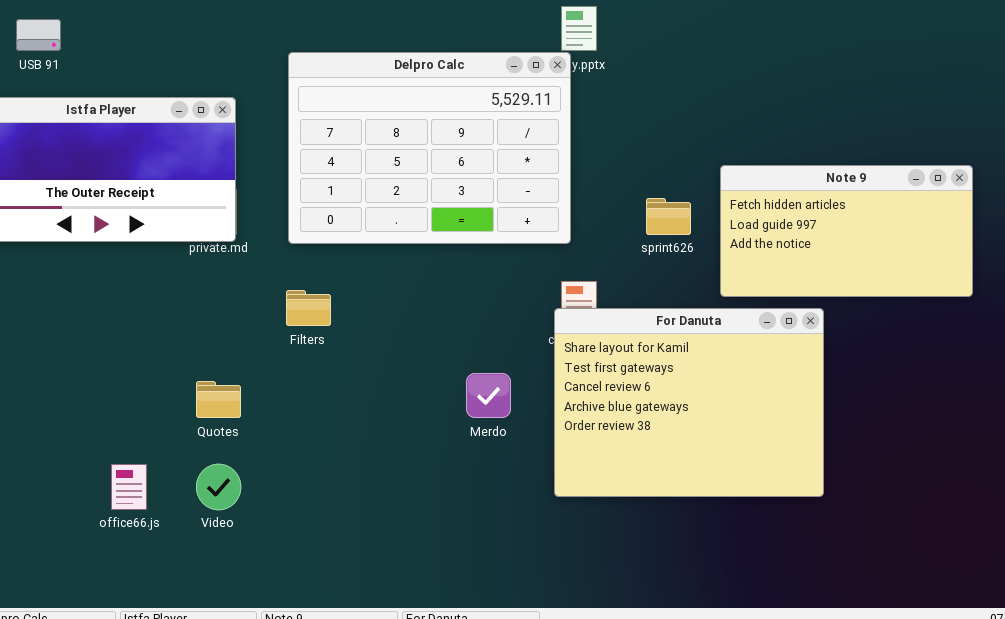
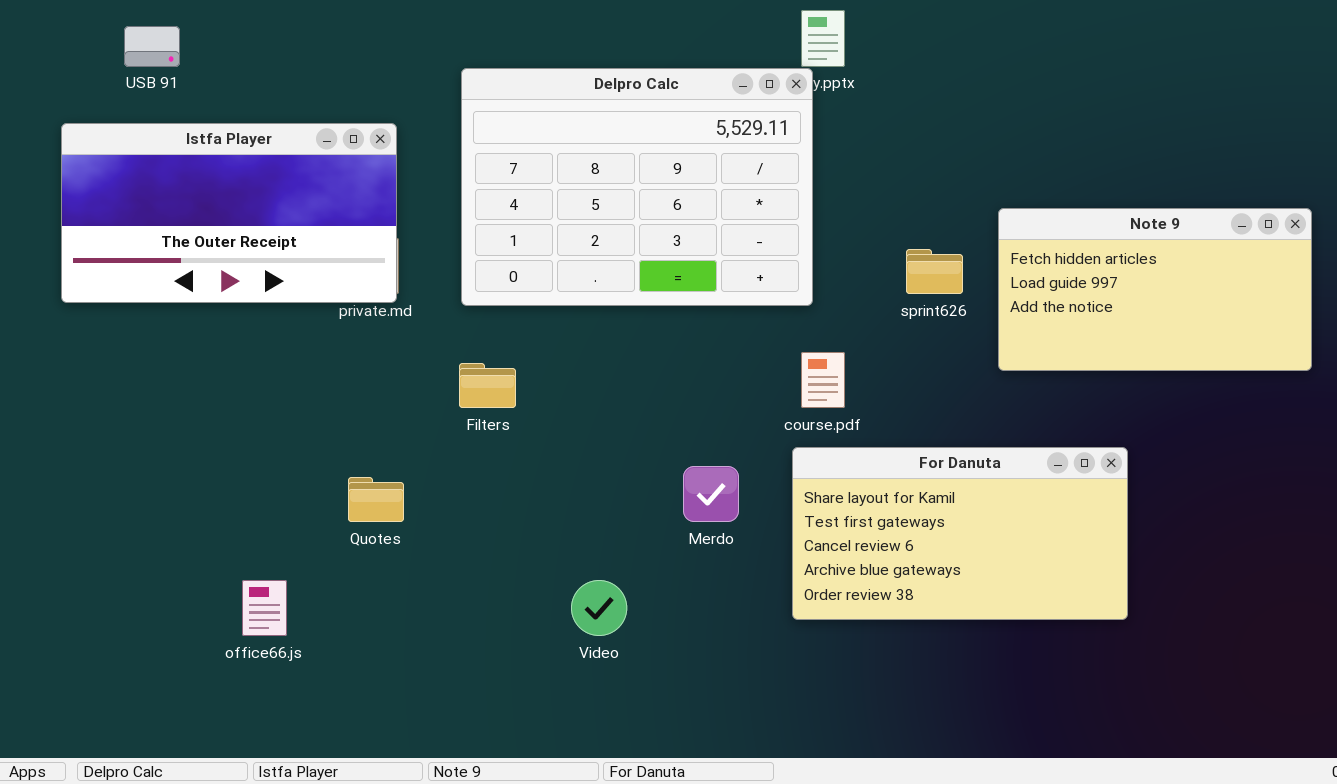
For Danuta: [554,308,824,497] -> [792,447,1128,620], resized
Video: [196,464,241,510] -> [571,580,627,636], moved

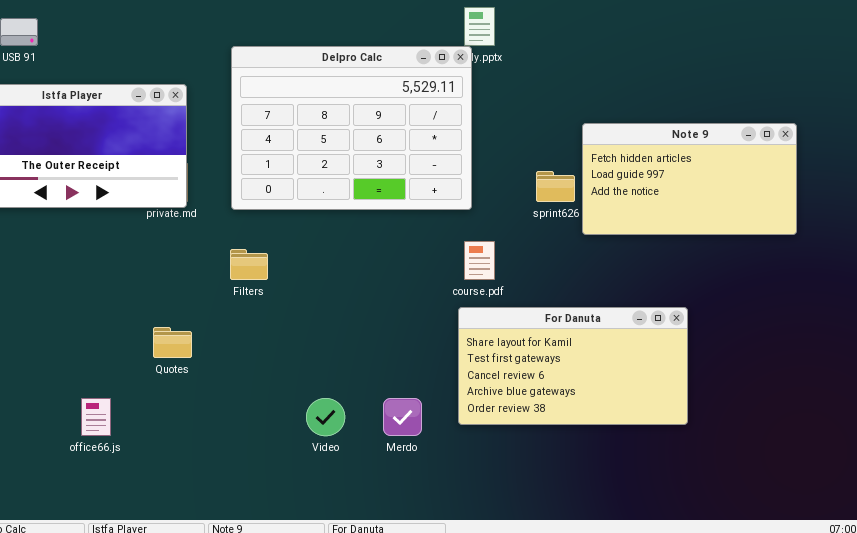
Note 9: [998,208,1312,371] -> [582,123,797,235], moved
Merdo: [683,466,739,522] -> [383,398,422,436], moved

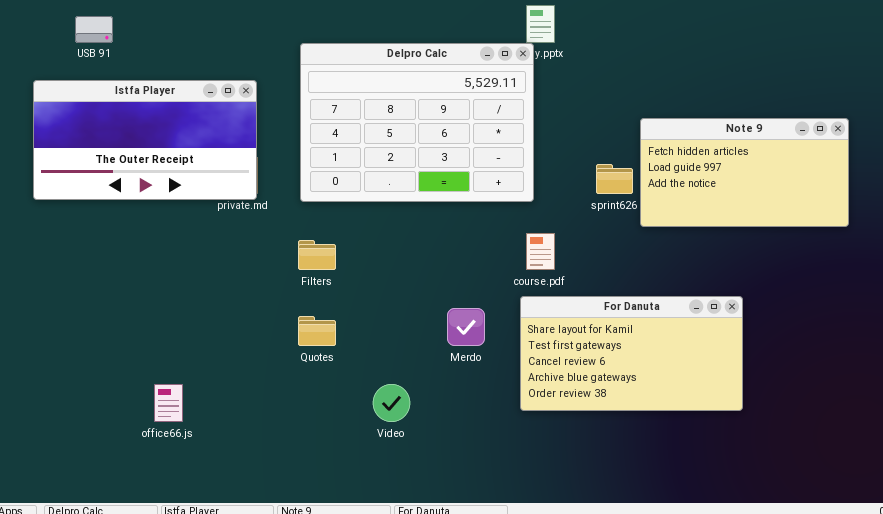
Quotes: [153,327,192,358] -> [298,316,336,346], moved
Merdo: [383,398,422,436] -> [447,308,485,346], moved

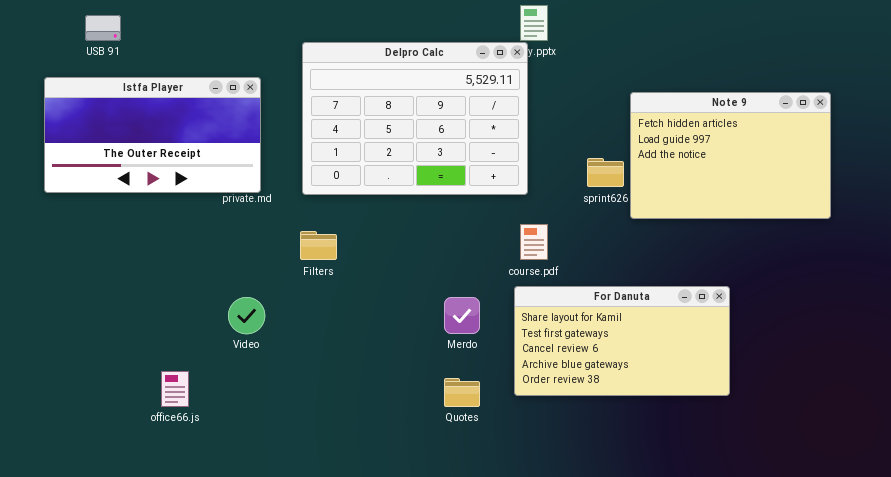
Note 9: [640,118,849,227] -> [630,92,831,219], resized
Quotes: [298,316,336,346] -> [444,378,480,407], moved
Video: [373,384,410,422] -> [228,297,265,334], moved

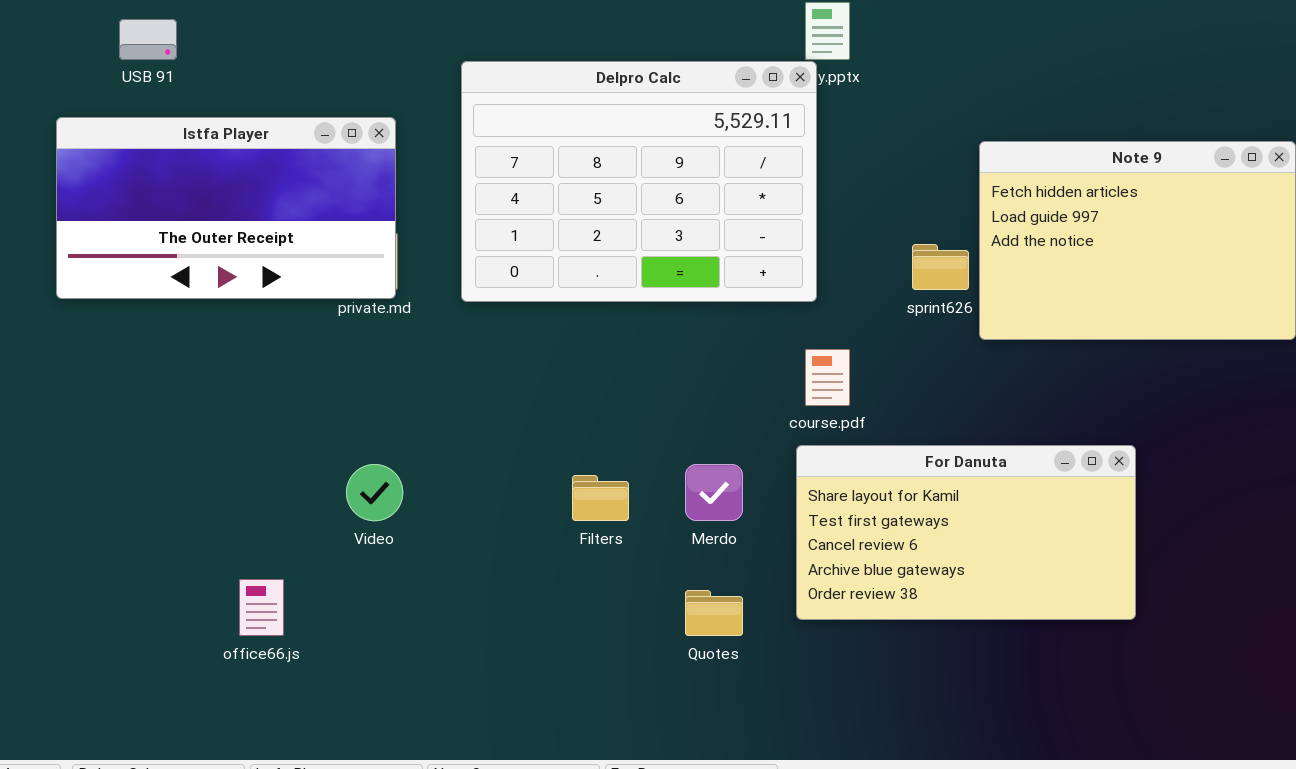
Filters: [300,231,337,260] -> [572,475,629,521], moved

